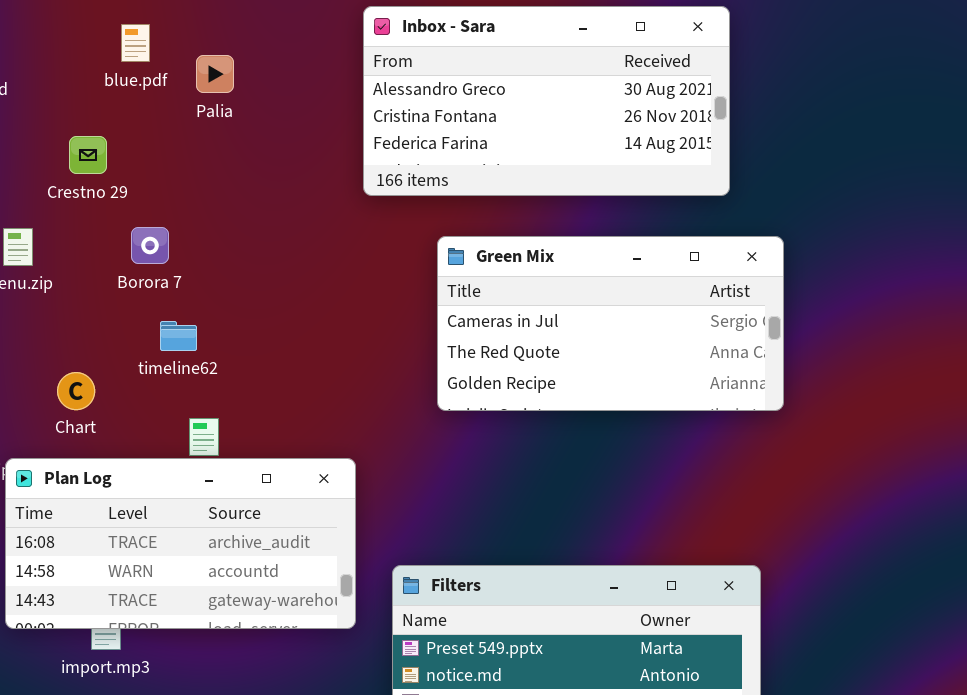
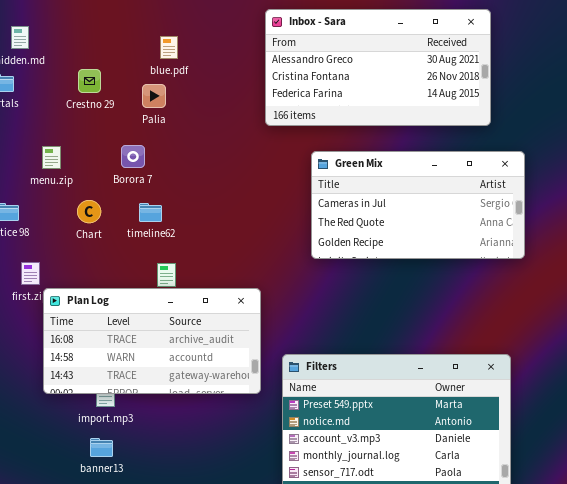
blue.pdf: [121,24,150,62] -> [160,36,178,59], moved
Palia: [196,55,234,93] -> [142,84,166,108], moved
Crestno 29: [69,136,107,174] -> [78,69,101,93], moved
Chart: [57,372,95,410] -> [77,200,101,223], moved

